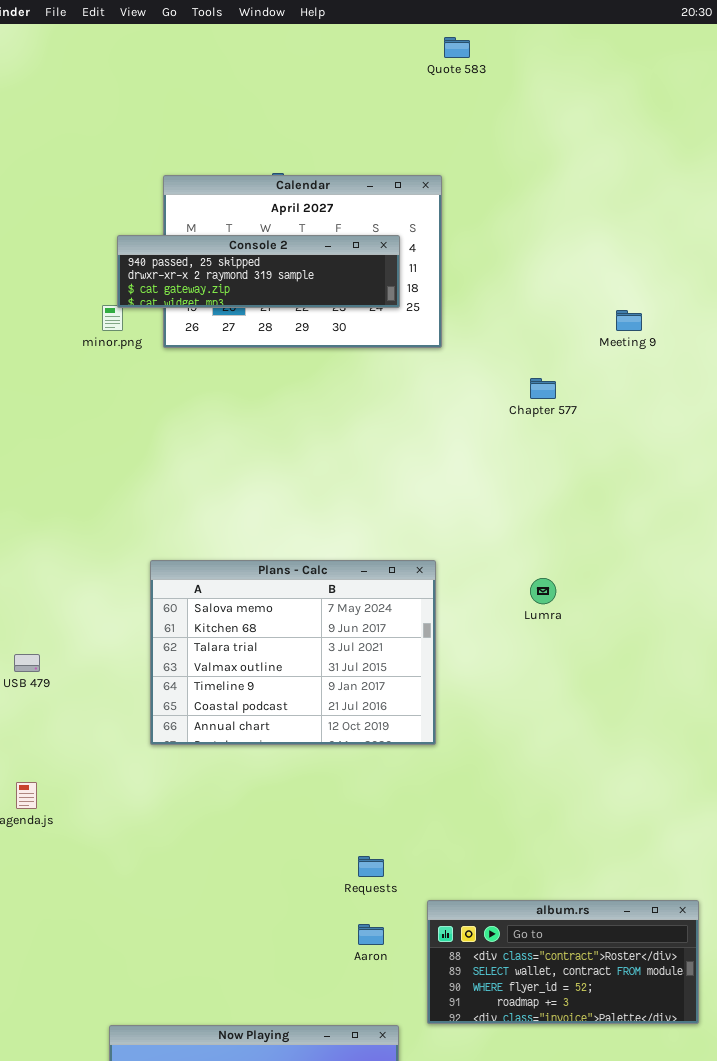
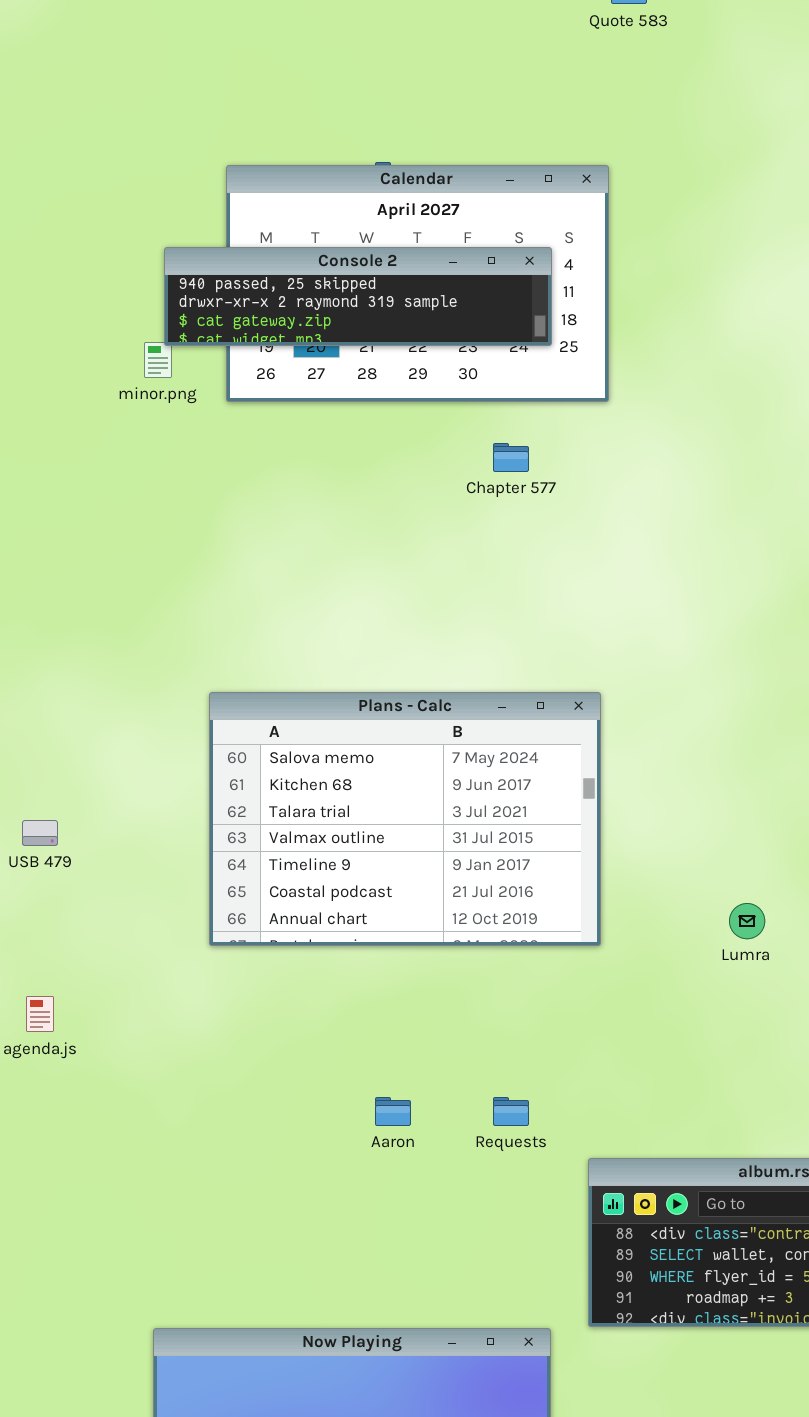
Chapter 577: [530,378,556,399] -> [493,443,529,472], moved
Lumra: [530,578,556,604] -> [729,903,765,939], moved
Aaron: [358,924,384,945] -> [375,1097,411,1126], moved

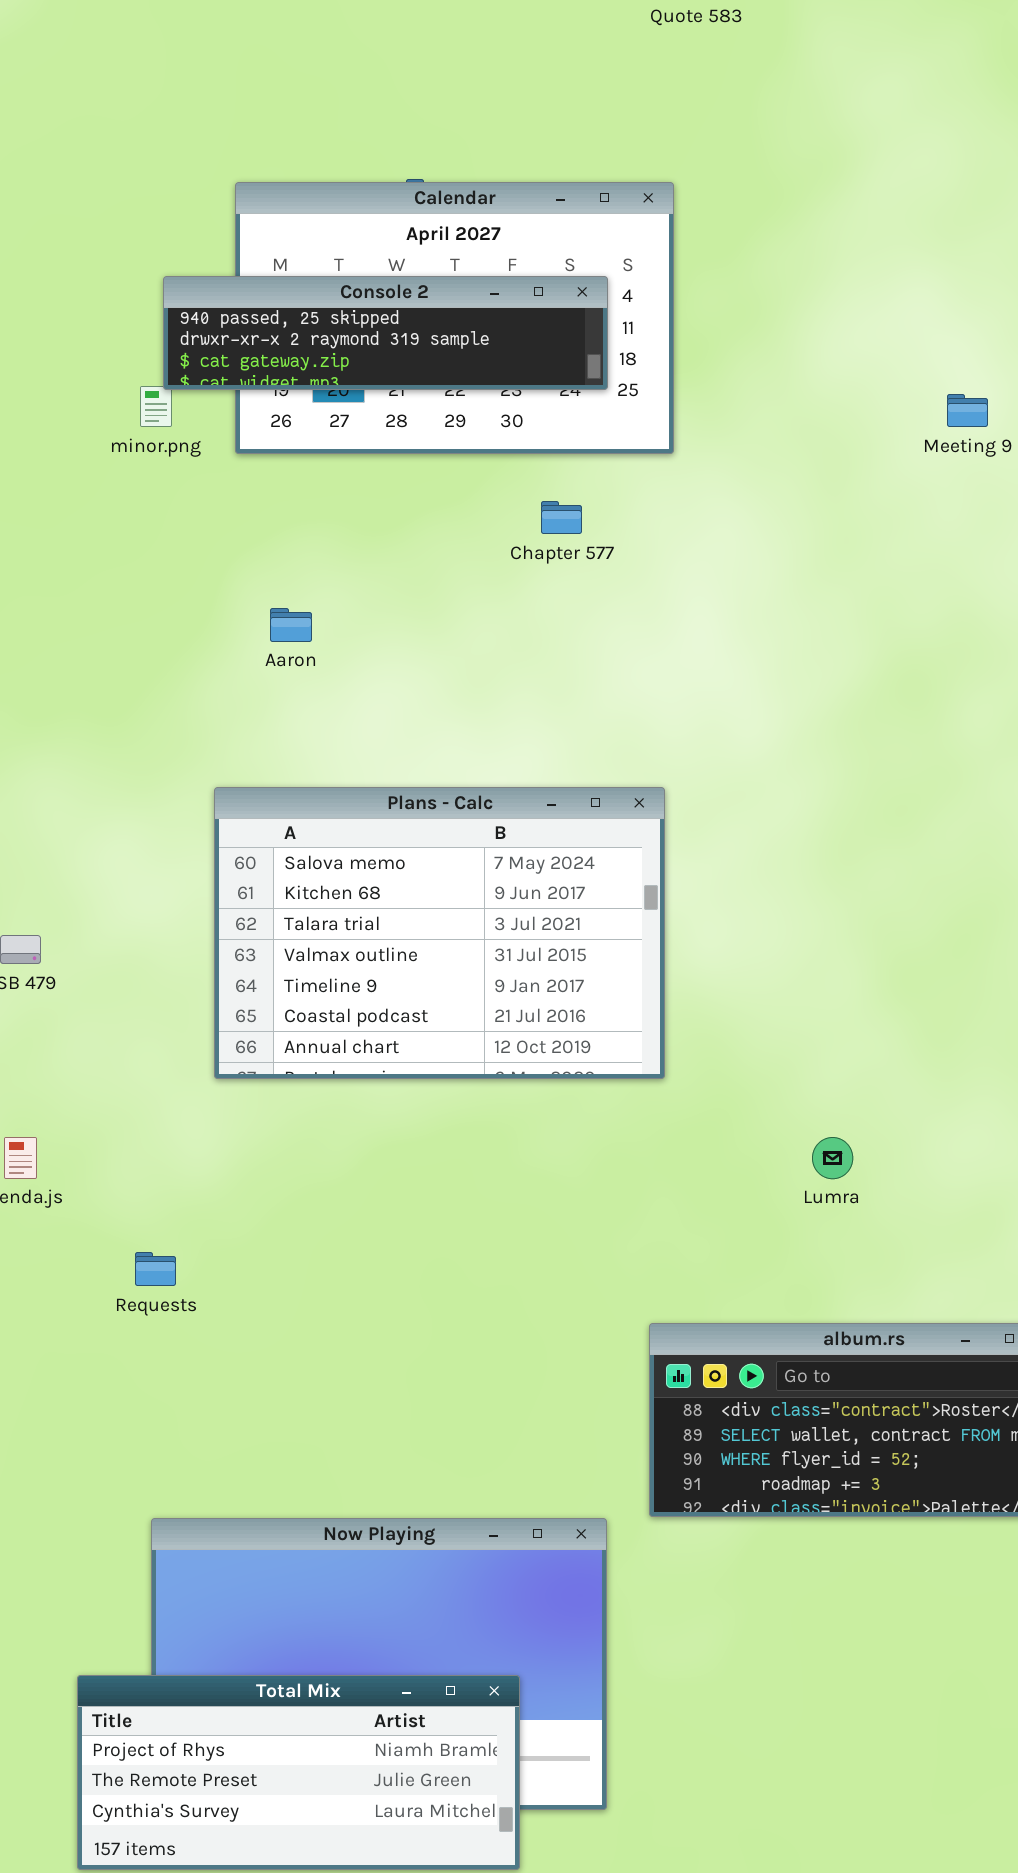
Lumra: [729,903,765,939] -> [812,1137,853,1179], moved
Aaron: [375,1097,411,1126] -> [270,608,312,642], moved
Requests: [493,1097,529,1126] -> [135,1252,176,1286], moved

